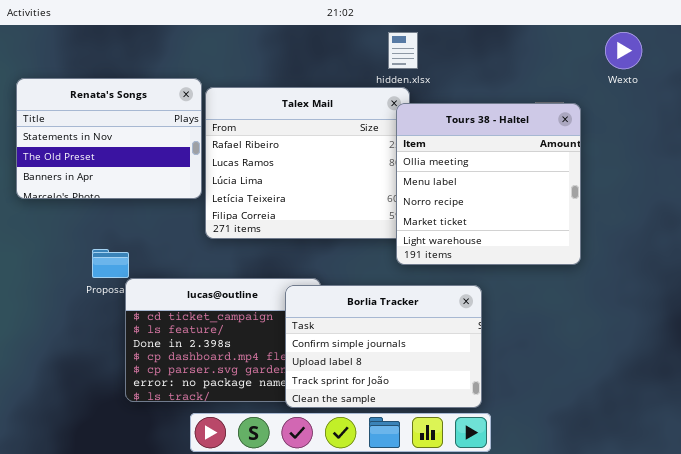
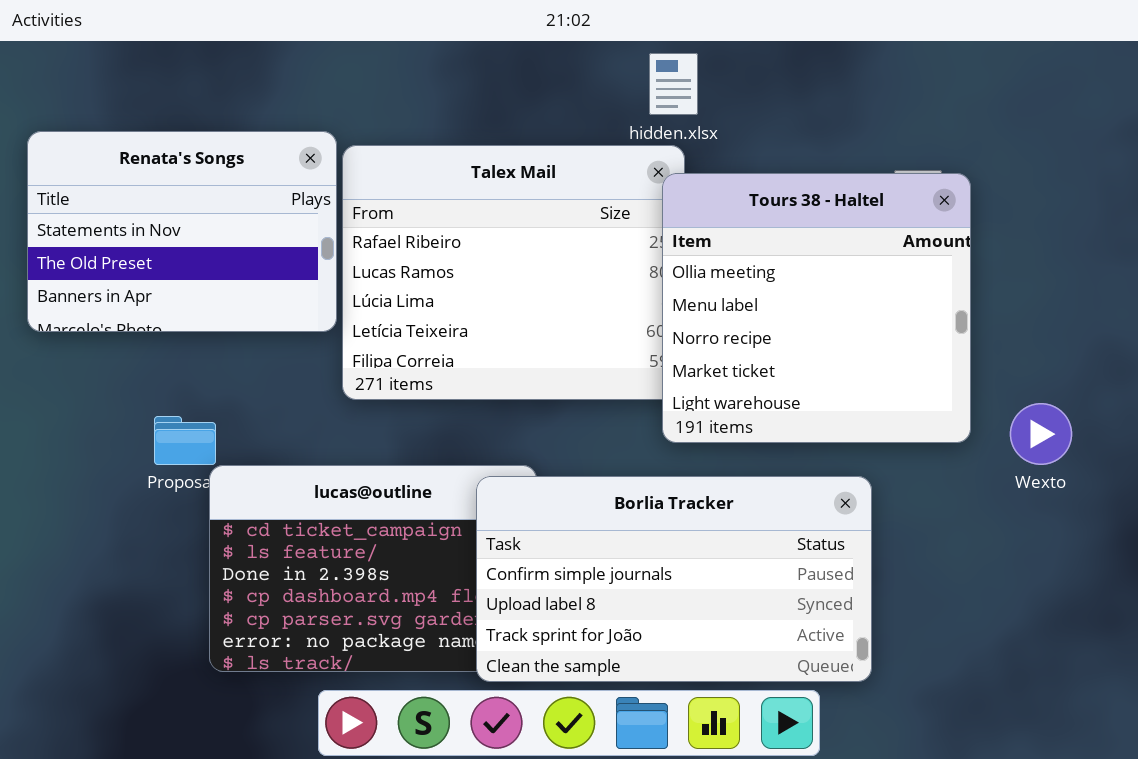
Wexto: [605,32,642,69] -> [1010,403,1072,465], moved
Borlia Tracker: [285,285,482,408] -> [476,476,872,682], resized

